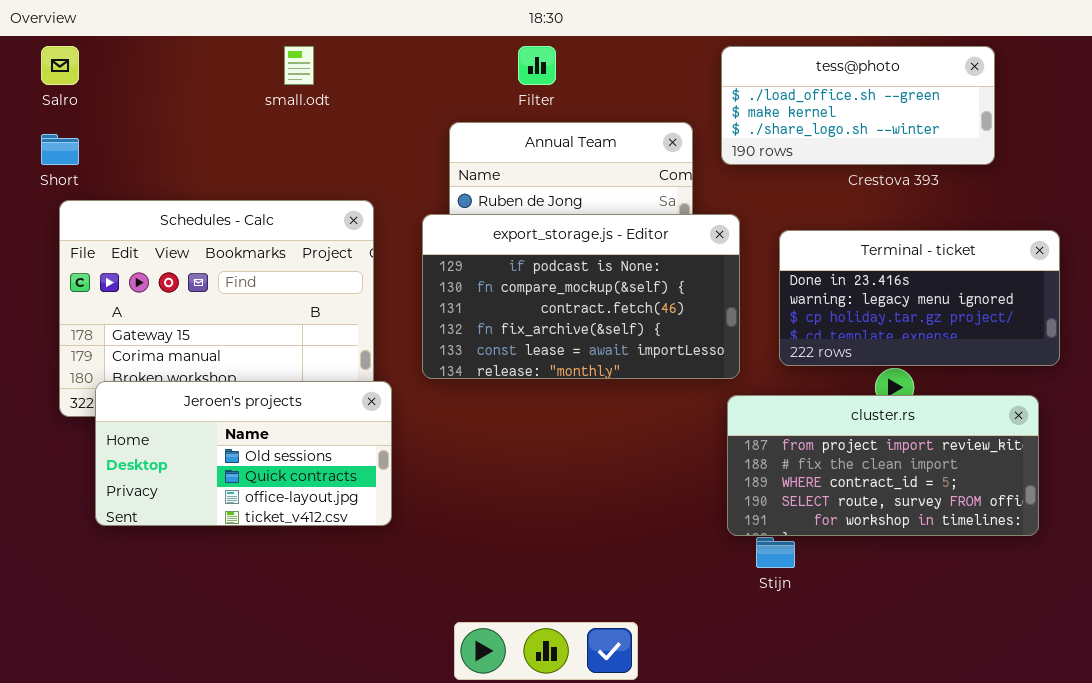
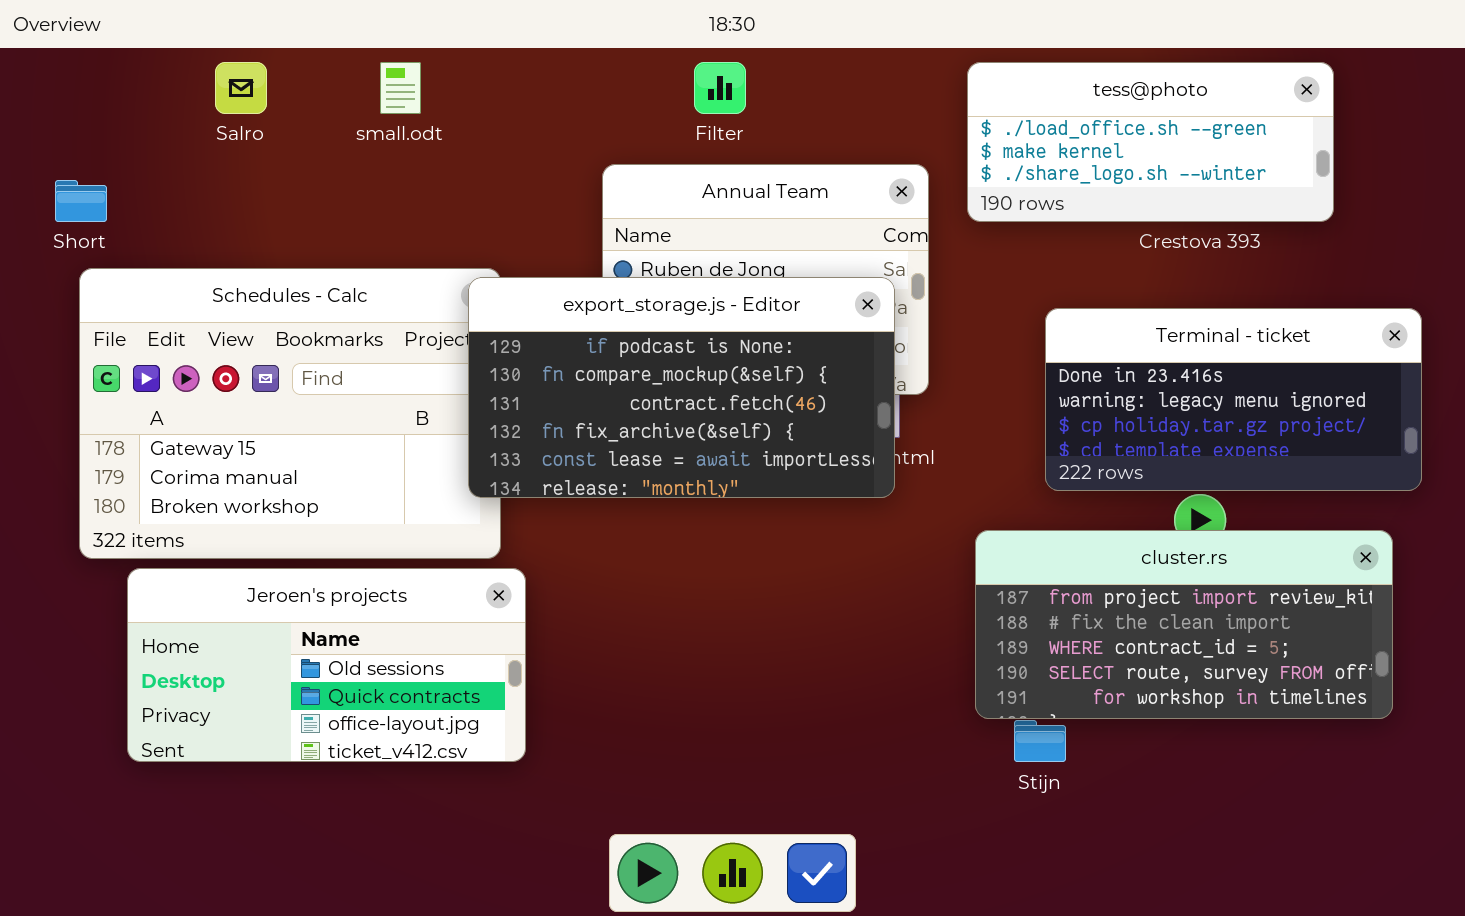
Salro: [41,46,79,85] -> [215,62,267,114], moved
export_storage.js - Editor: [422,214,740,379] -> [468,277,895,498], moved
Jeroen's projects: [95,381,392,526] -> [127,568,526,762], moved

